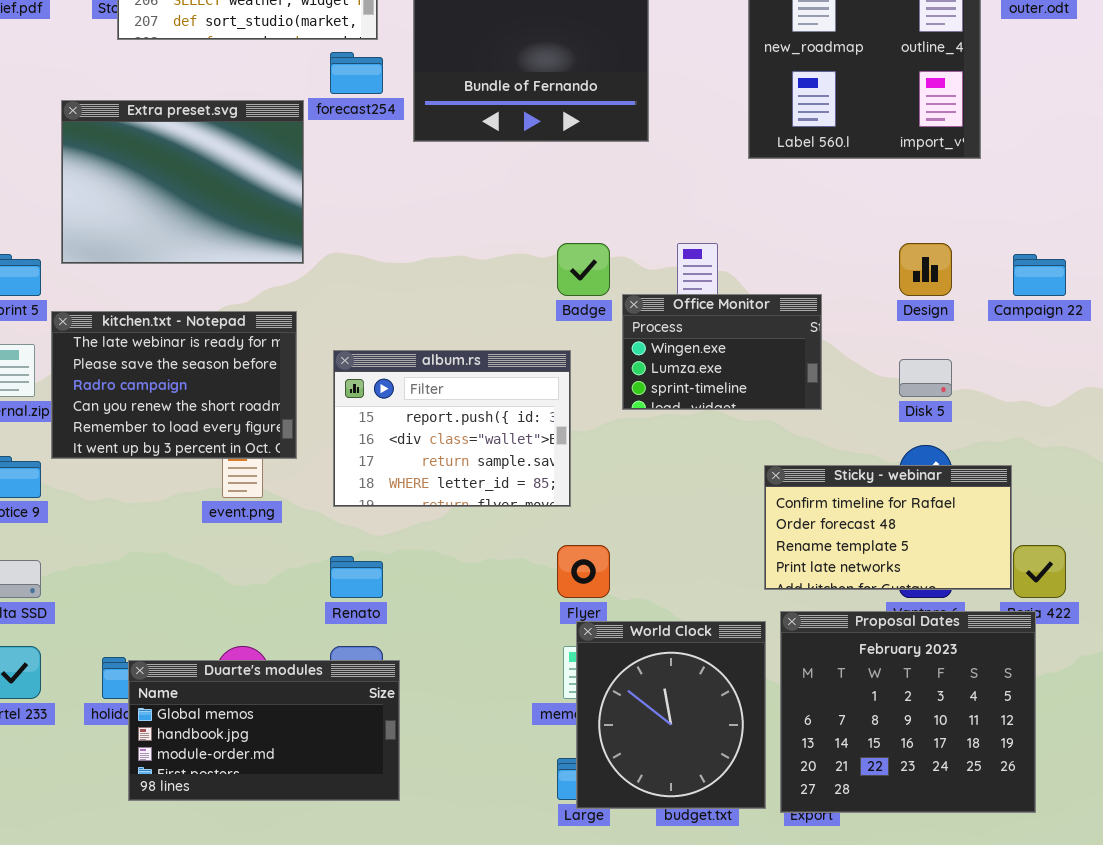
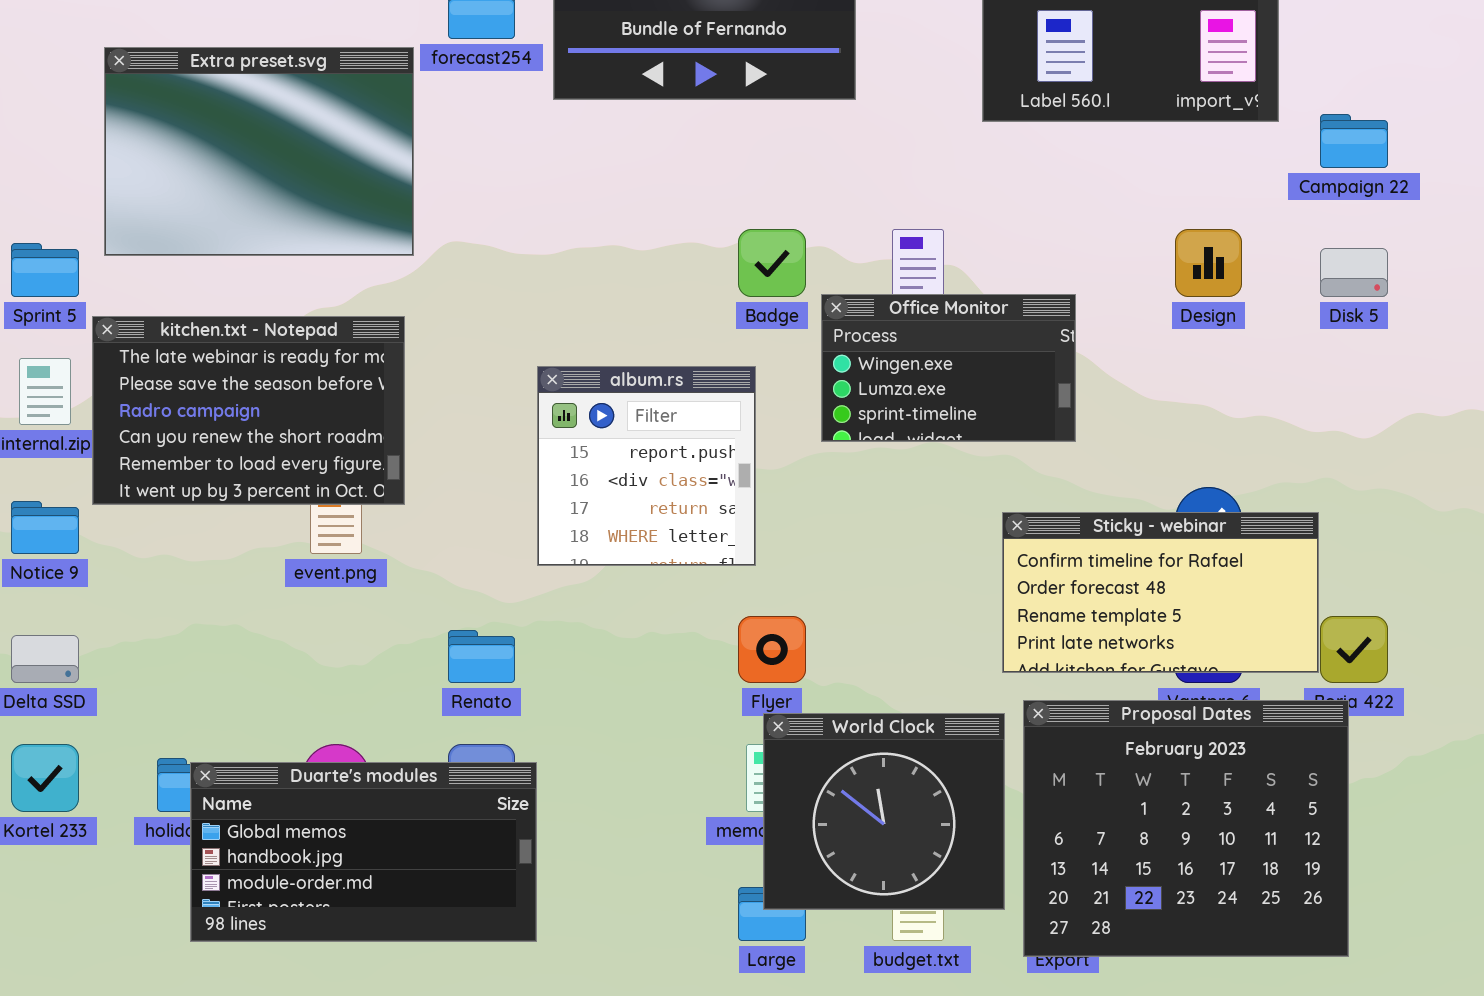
Campaign 22: [1013,254,1066,296] -> [1320,114,1388,168], moved
album.rs: [333,350,571,507] -> [537,366,756,566], resized
Disk 5: [899,359,952,397] -> [1320,248,1388,297], moved
World Clock: [576,621,766,809] -> [763,713,1005,910], resized

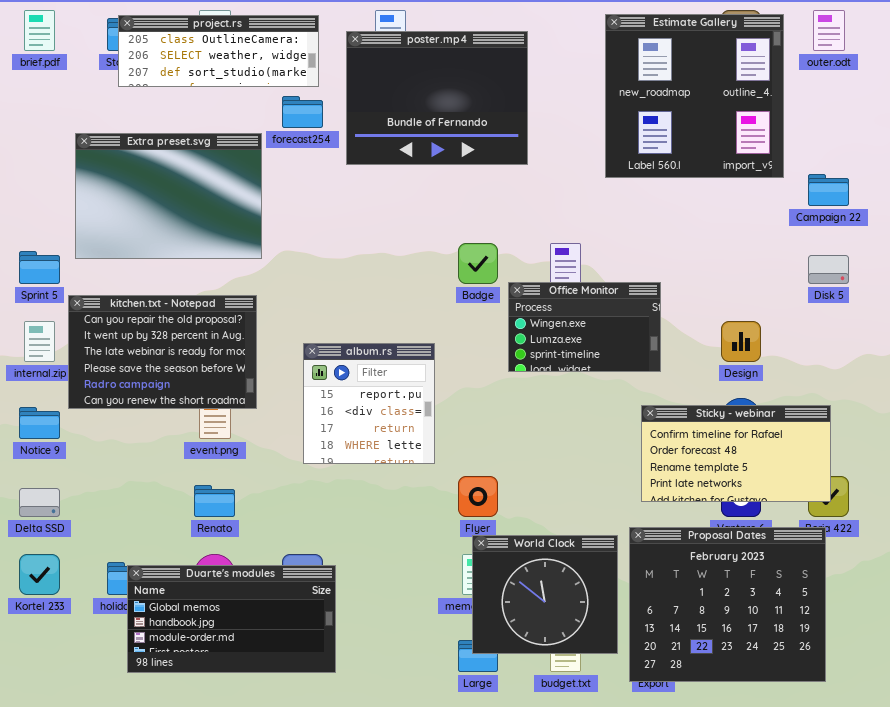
Design: [1175,229,1242,297] -> [721,321,761,362], moved
kitchen.txt - Notepad: [92,316,405,505] -> [68,295,257,409], scrolled up 2 rows
album.rs: [537,366,756,566] -> [303,343,435,464], moved
Sticky - webinar: [1002,512,1319,673] -> [641,405,831,502], moved
Renato: [448,630,515,683] -> [194,485,235,517], moved

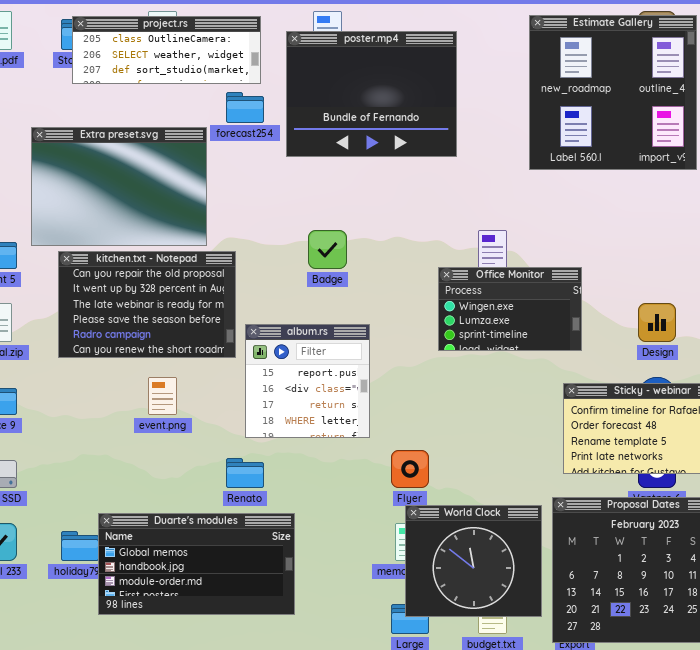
Badge: [458,243,498,284] -> [308,230,347,269], moved
kitchen.txt - Notepad: [68,295,257,409] -> [58,251,236,358], moved
Renato: [194,485,235,517] -> [226,458,264,488], moved
Duarte's modules: [127,565,336,673] -> [98,513,295,615], moved

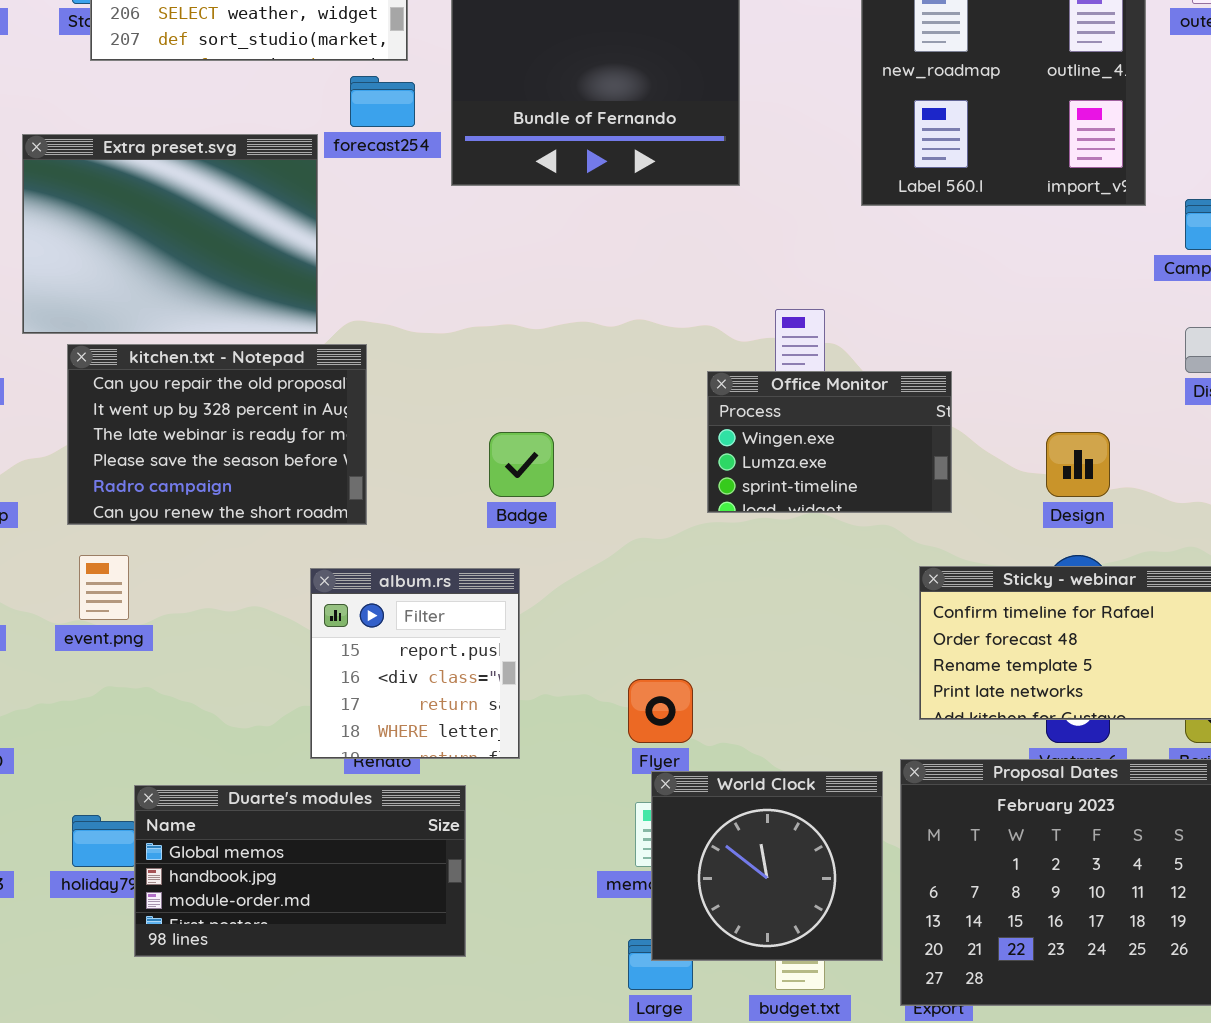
Badge: [308,230,347,269] -> [489,432,554,497], moved
album.rs: [245,324,370,438] -> [310,568,520,759], moved
event.png: [148,377,177,415] -> [79,555,129,620], moved

